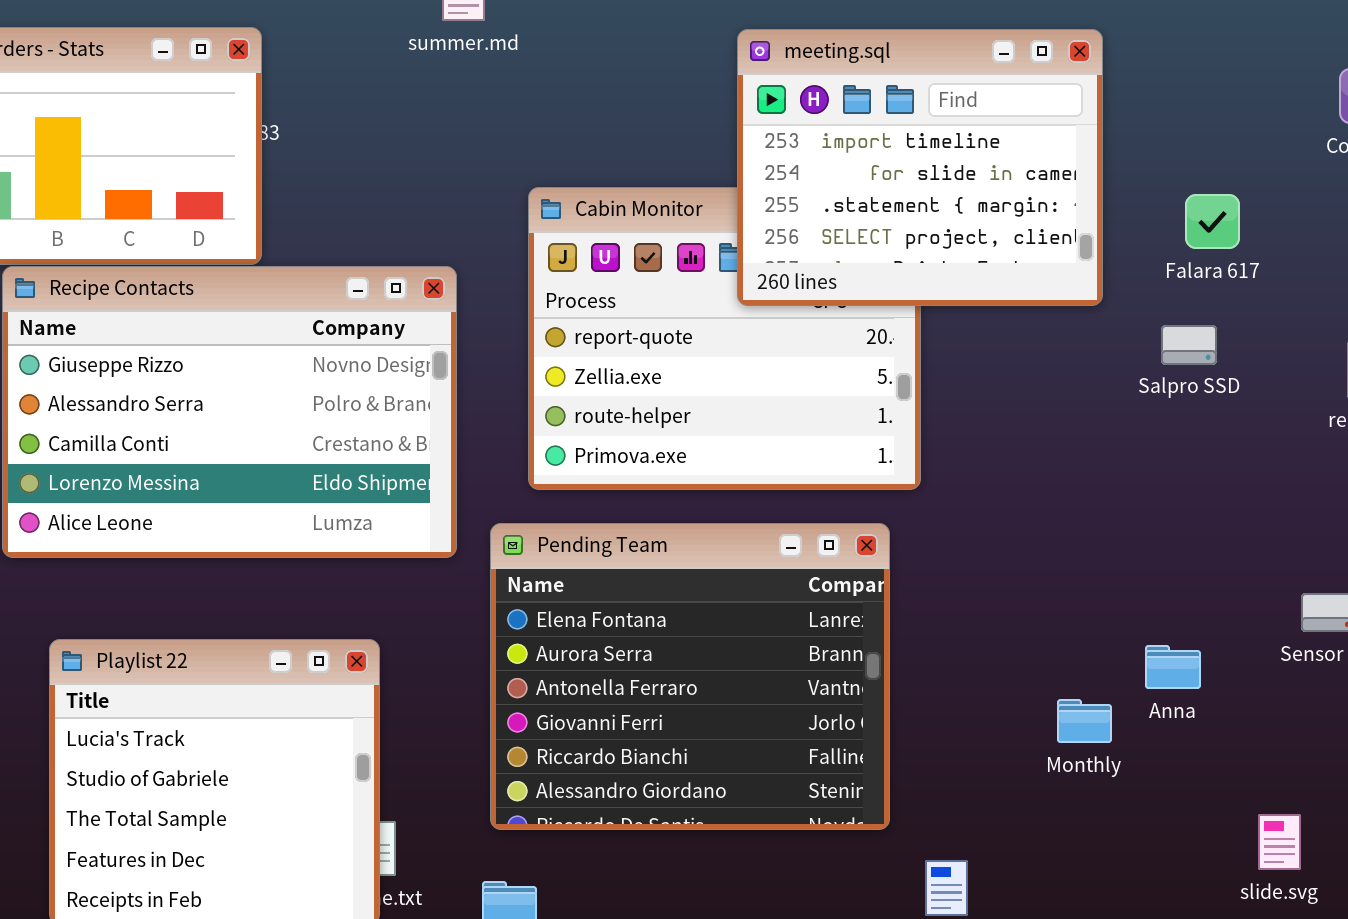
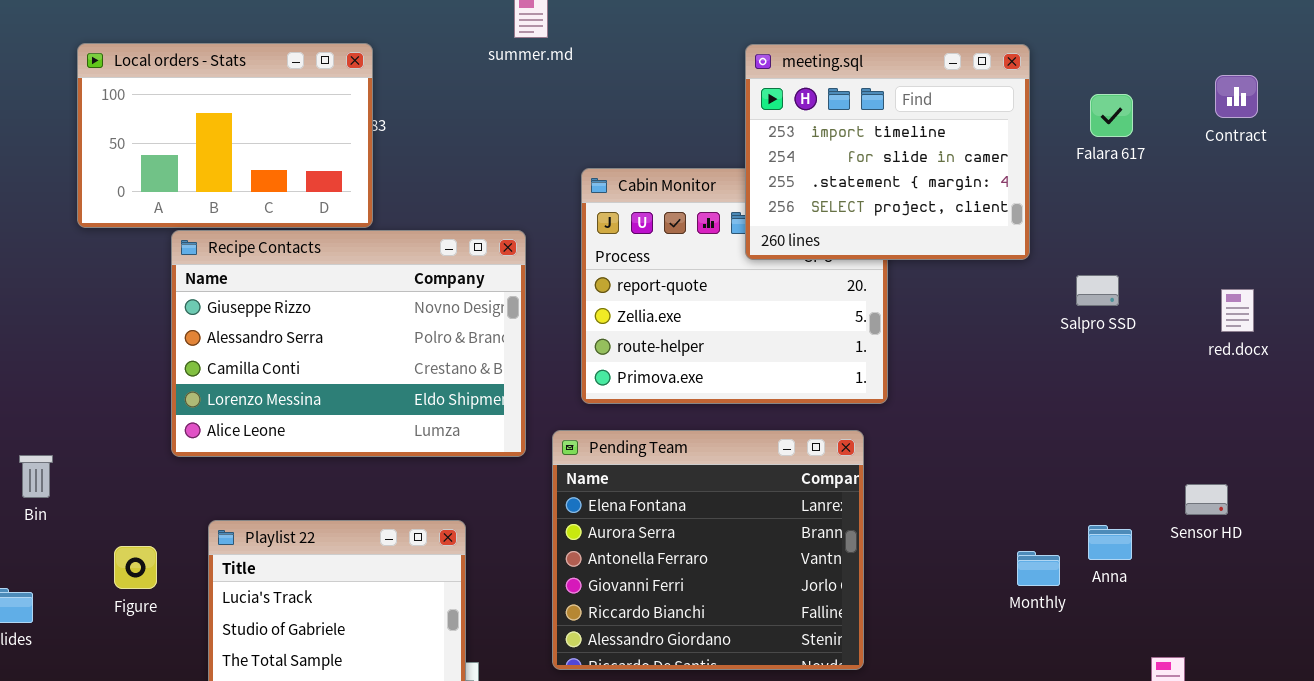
Falara 617: [1185,194,1240,249] -> [1090,94,1133,137], moved
Anna: [1145,645,1201,689] -> [1088,525,1132,560], moved
Monthly: [1057,699,1112,743] -> [1017,551,1060,586], moved

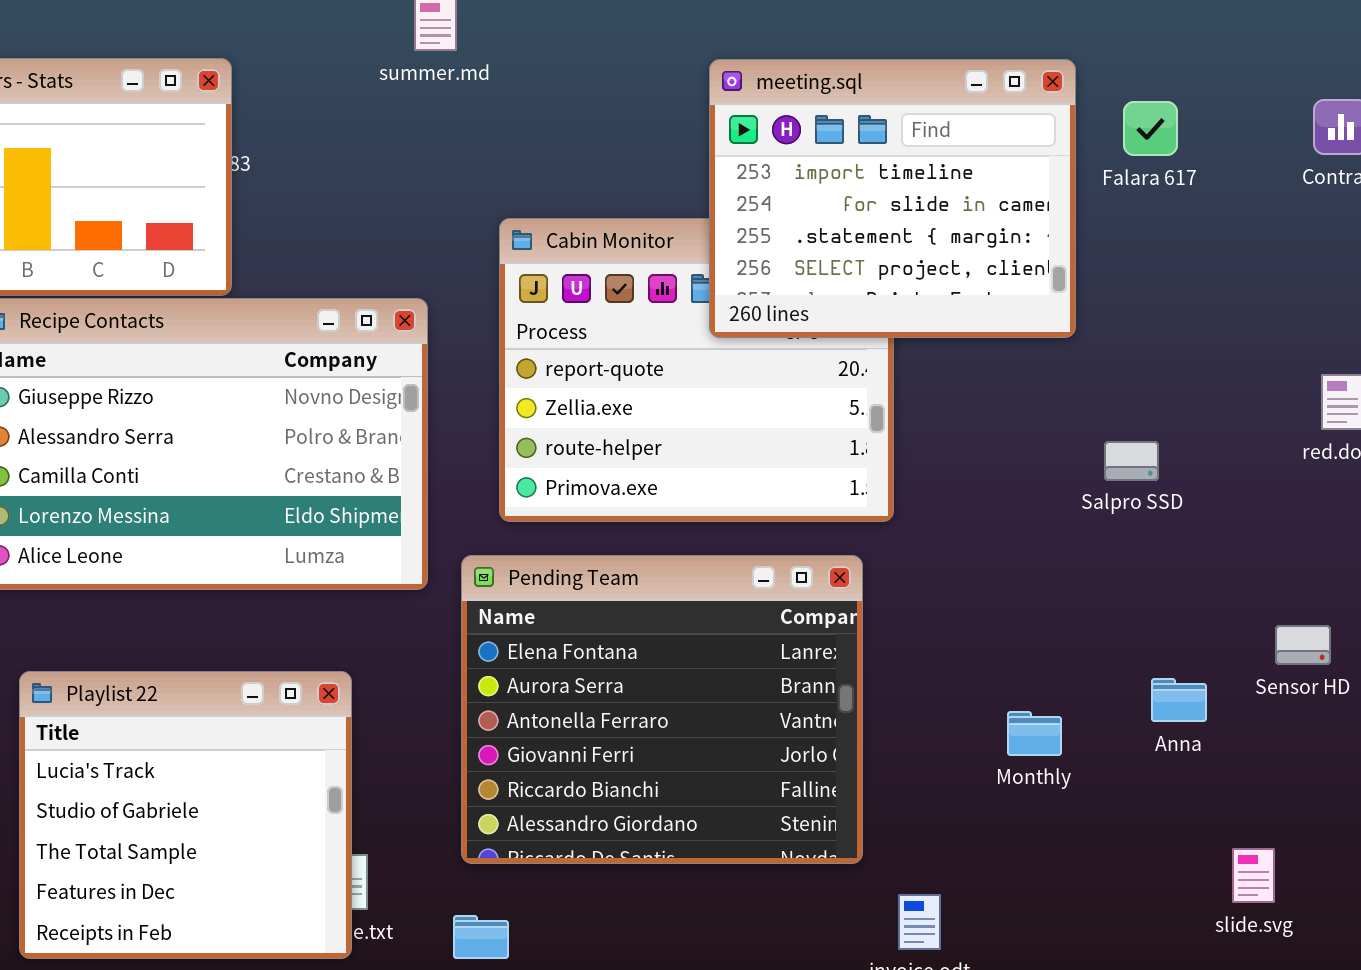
Falara 617: [1090,94,1133,137] -> [1123,101,1178,156], moved
Salpro SSD: [1076,275,1119,306] -> [1104,441,1159,481], moved
Monthly: [1017,551,1060,586] -> [1007,711,1062,756], moved

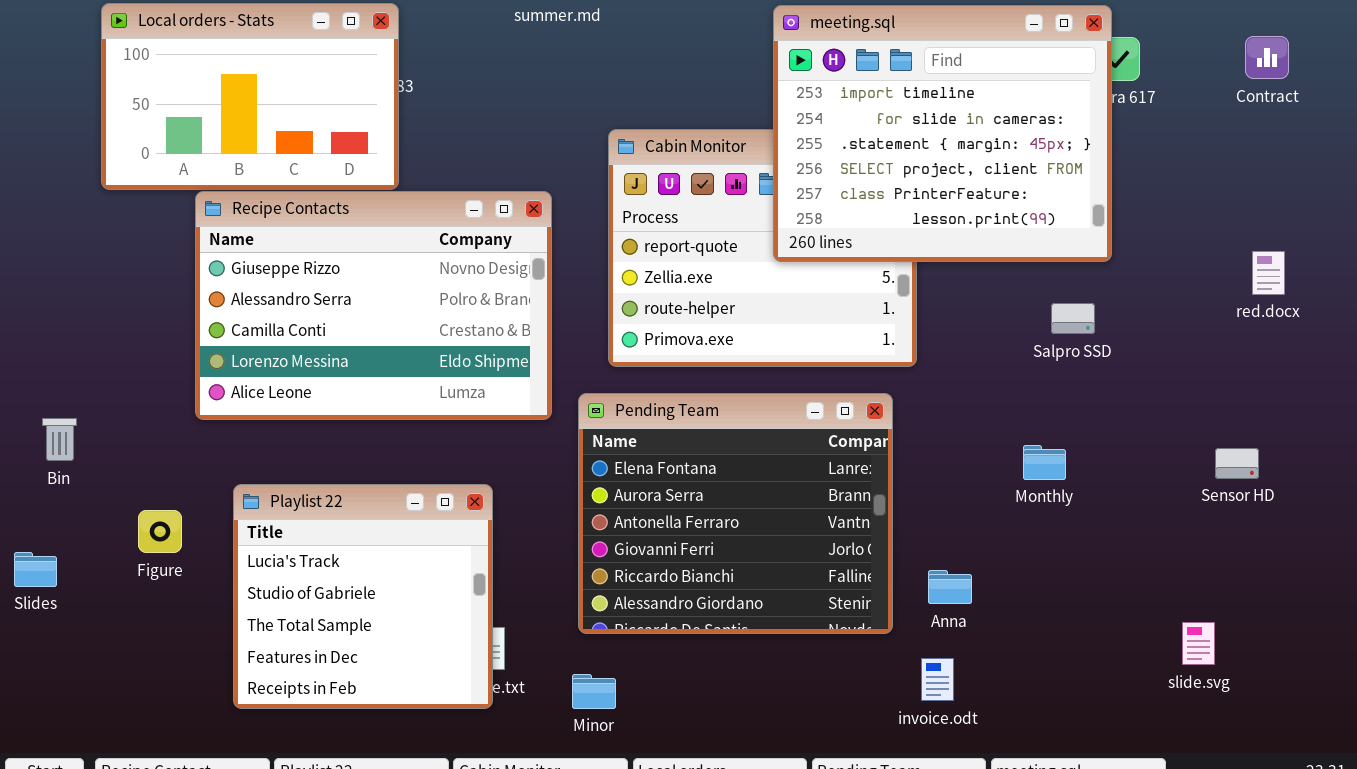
meeting.sql: [709,59,1076,338] -> [773,5,1112,262], resized
Salpro SSD: [1104,441,1159,481] -> [1051,303,1095,334], moved
Anna: [1151,678,1207,722] -> [928,570,972,604], moved
Monthly: [1007,711,1062,756] -> [1023,445,1066,480], moved

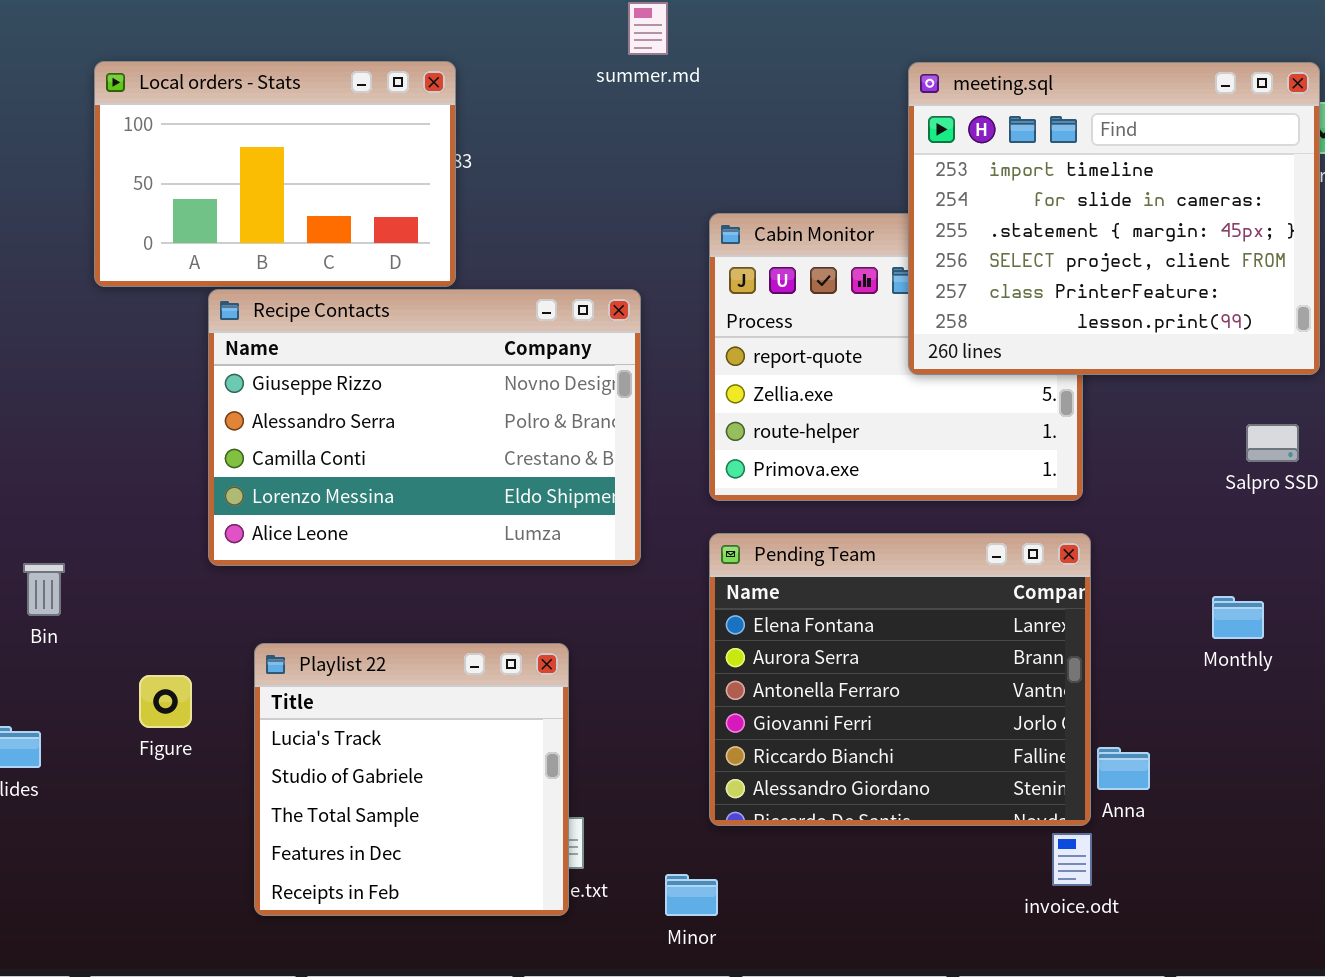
Pending Team: [578,393,893,634] -> [709,533,1091,826], moved
invoice.odt: [921,658,954,701] -> [1052,833,1092,886], moved

